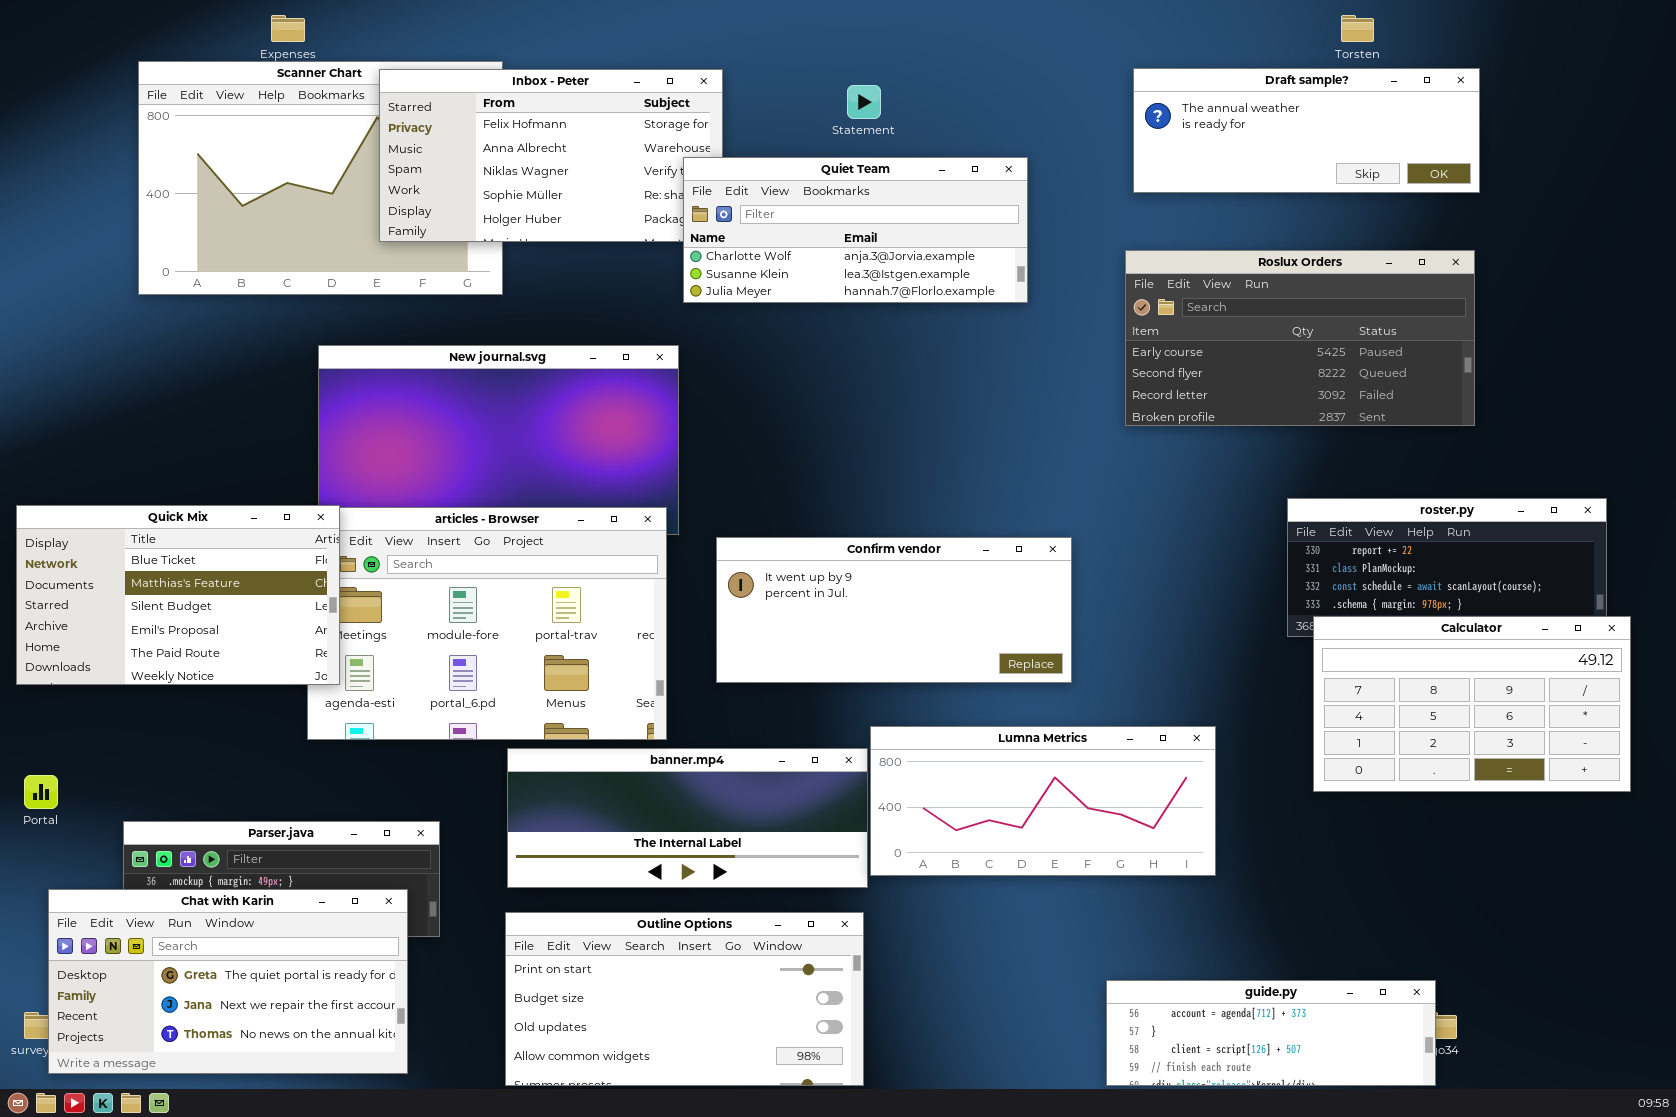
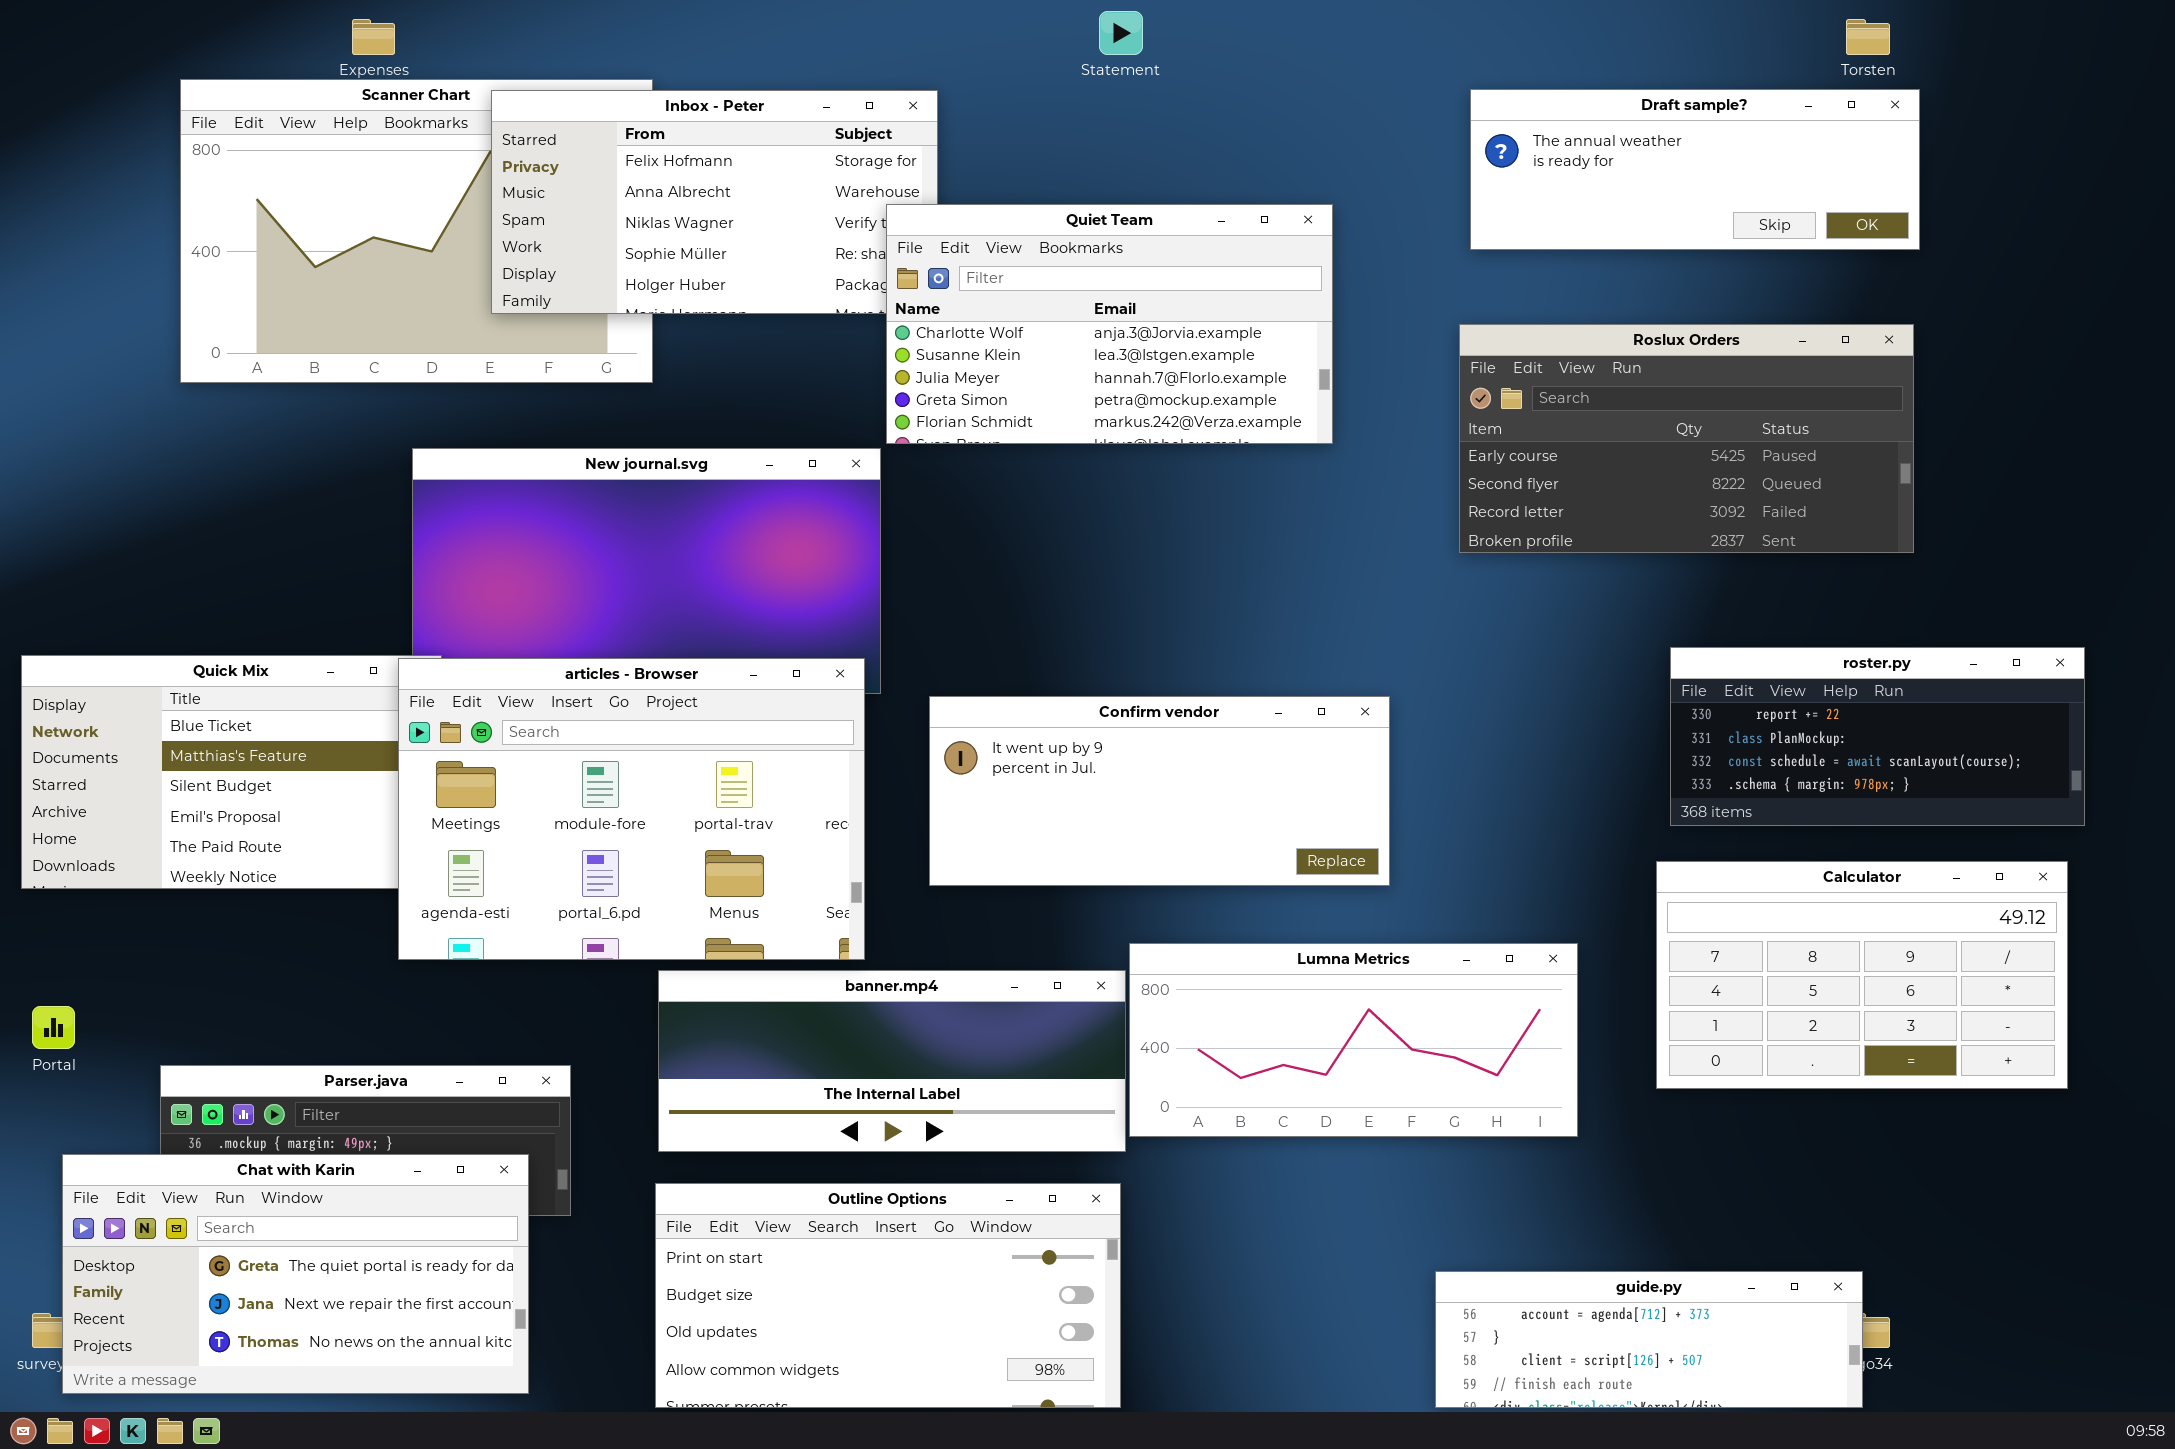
Torsten: [1341,15,1374,42] -> [1846,19,1890,55], moved
Statement: [847,85,881,119] -> [1099,11,1143,55], moved
Quiet Team: [683,157,1028,303] -> [886,204,1333,444], resized
articles - Browser: [307,507,667,740] -> [398,658,865,960], raised
Calculator: [1313,616,1631,792] -> [1656,861,2068,1089], moved

